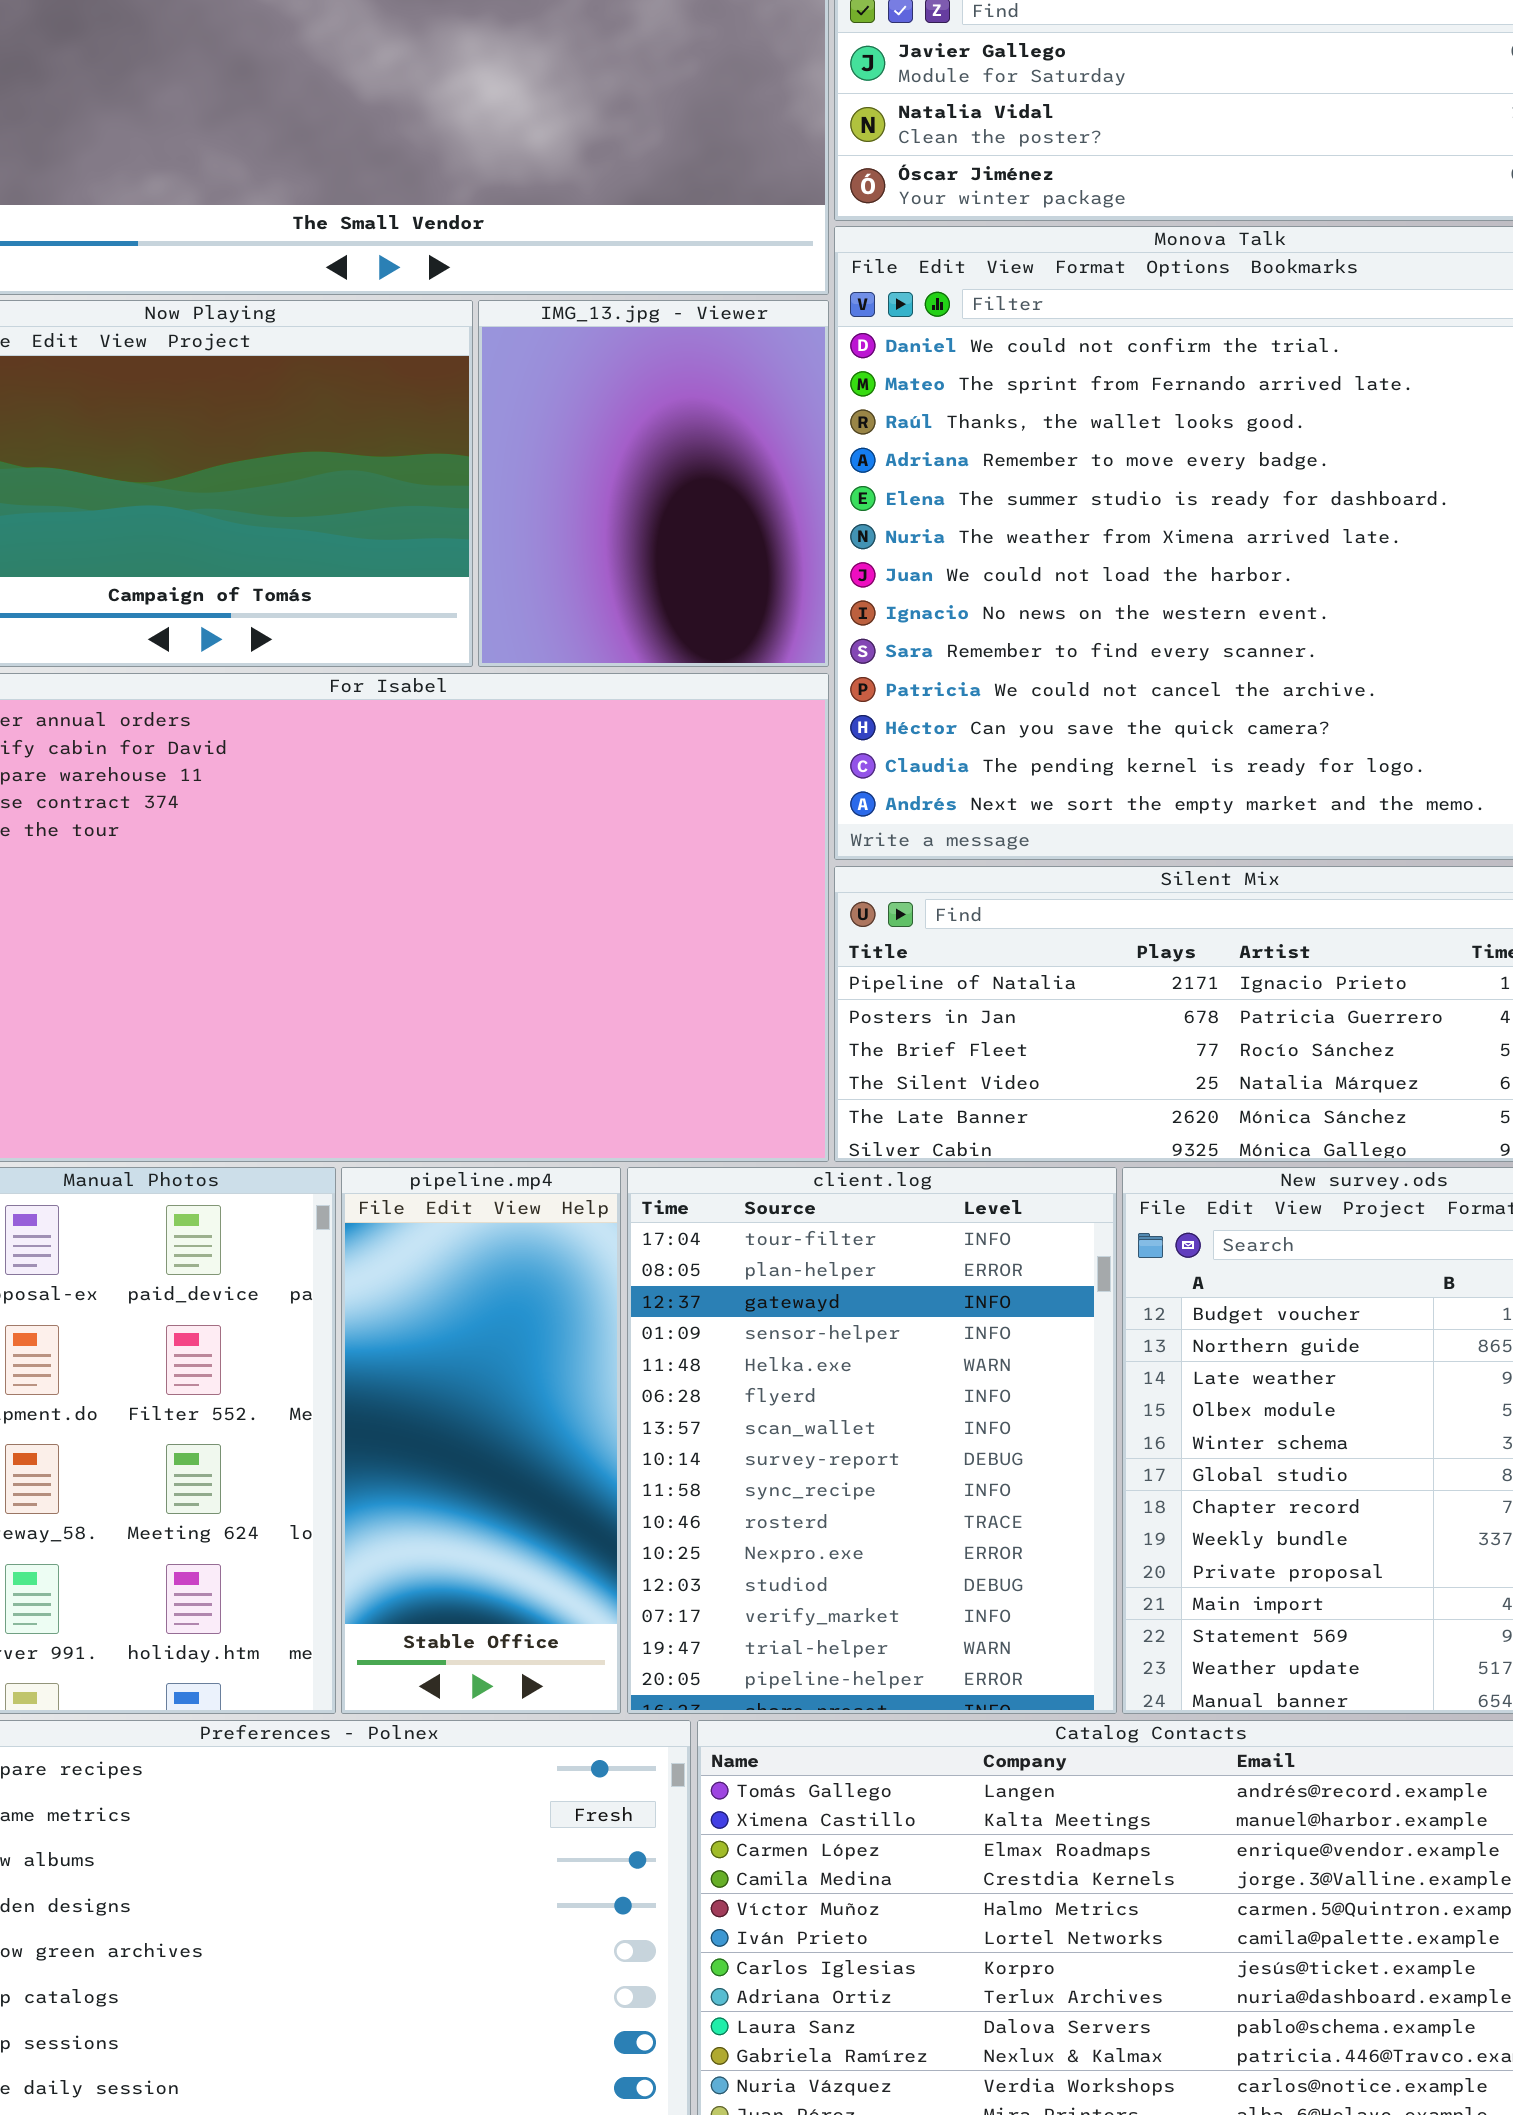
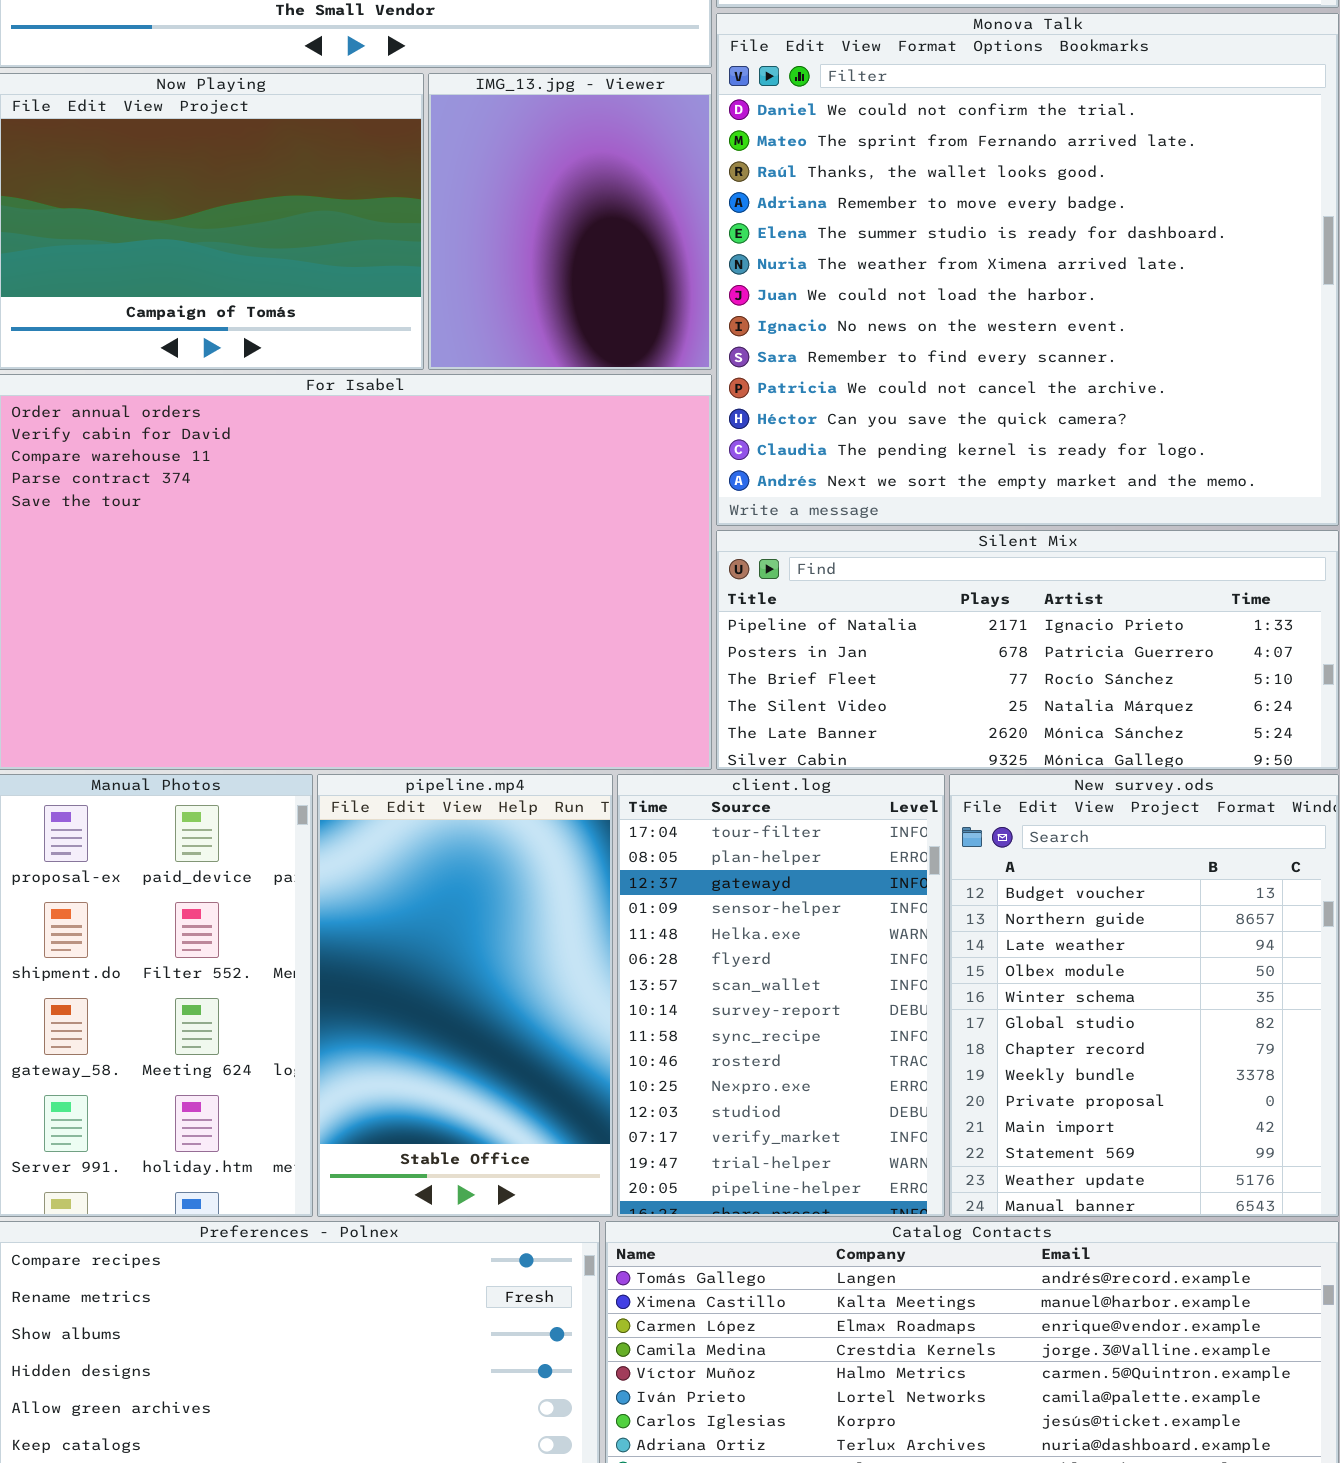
pipeline.mp4: [341,1167,621,1714] -> [317,774,613,1217], resized
client.log: [627,1167,1117,1714] -> [617,774,945,1217], resized

